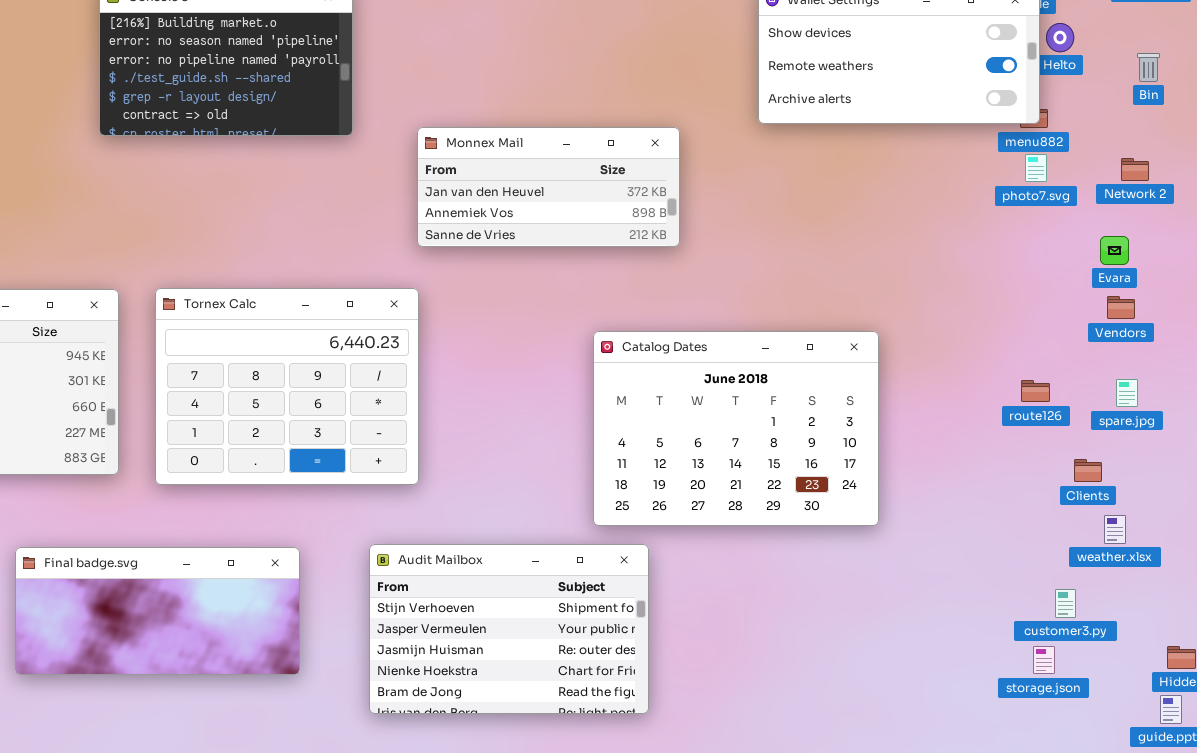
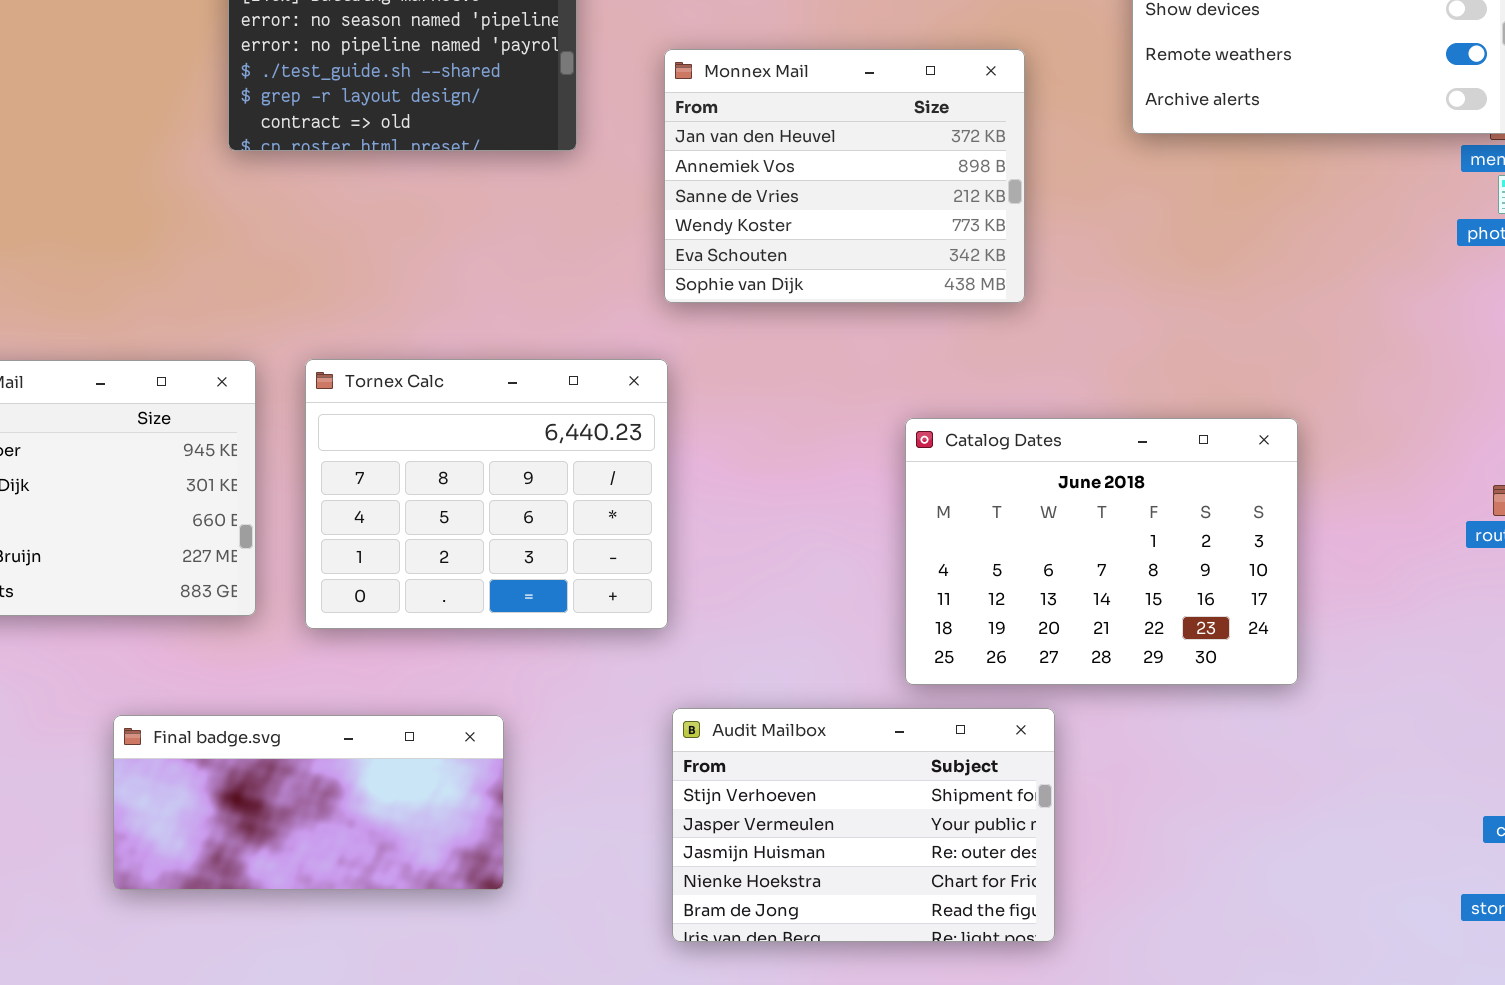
Monnex Mail: [417,127,680,247] -> [664,49,1025,303], resized
Audit Mailbox: [369,544,649,714] -> [672,708,1055,942], moved

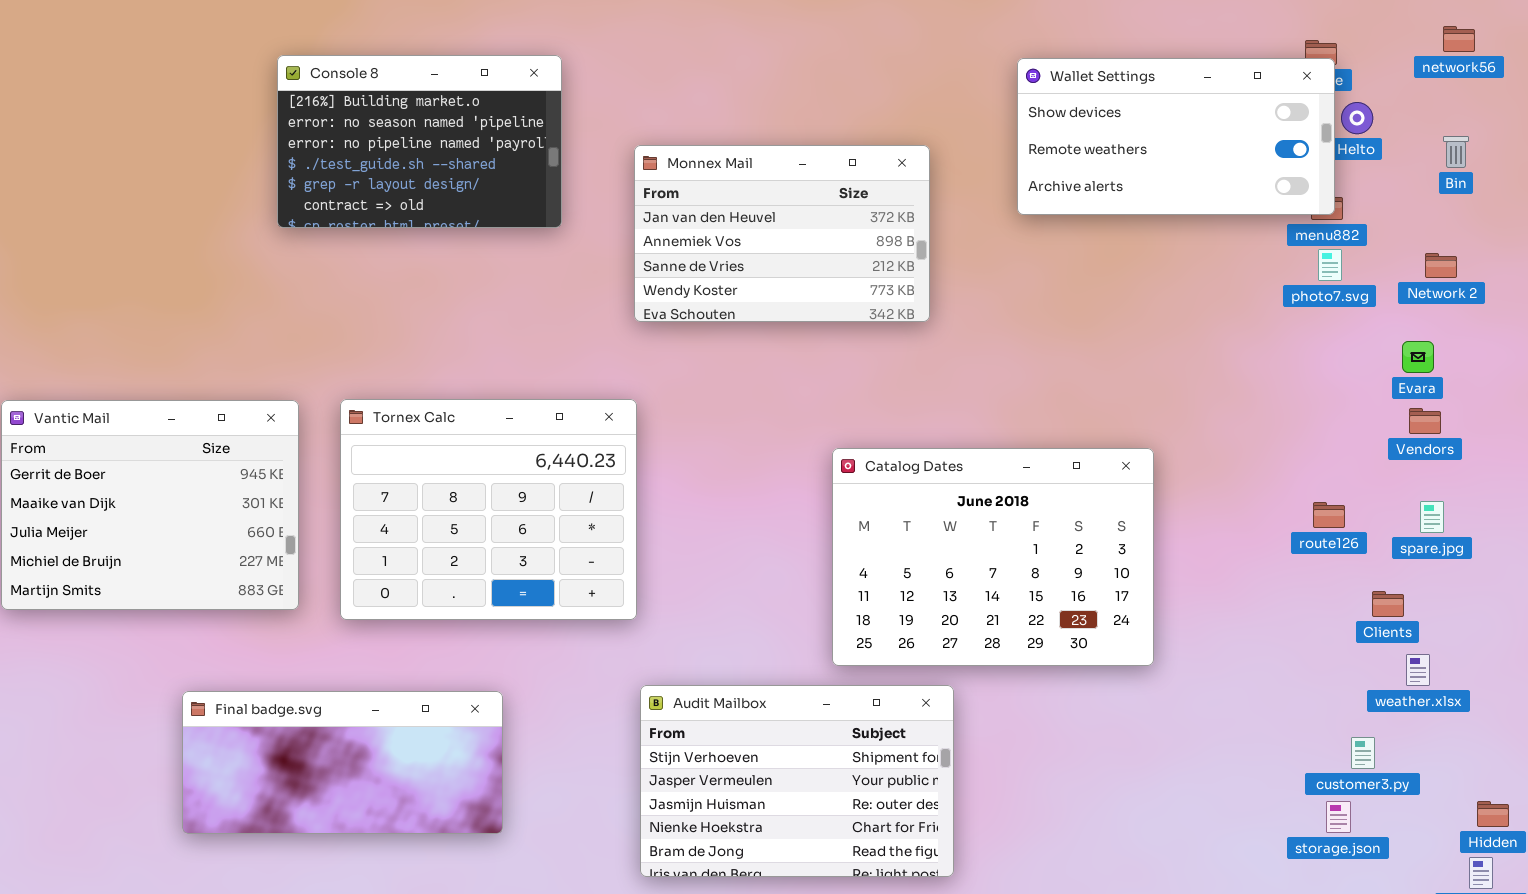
Monnex Mail: [664,49,1025,303] -> [634,145,930,322], resized

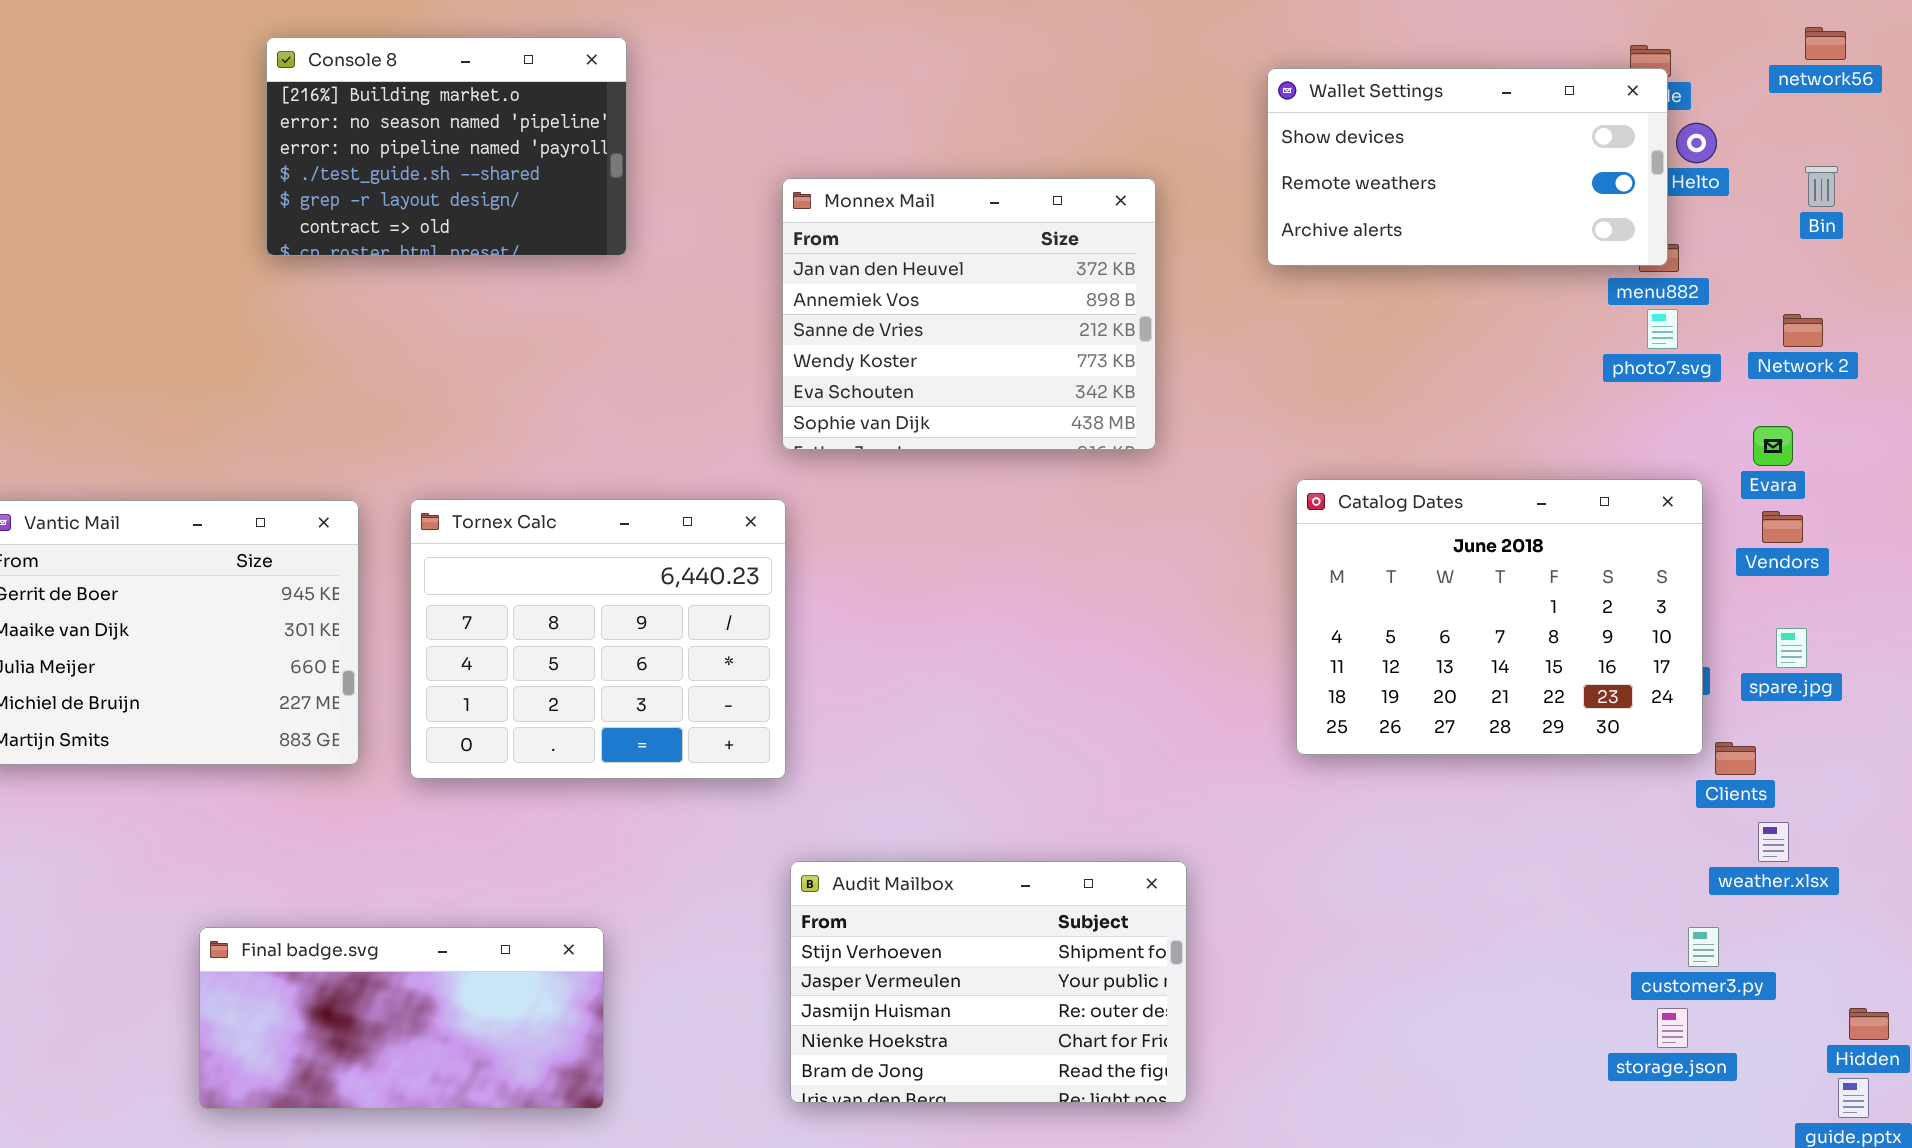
Console 8: [277,55,562,228] -> [266,37,627,256], moved
Monnex Mail: [634,145,930,322] -> [782,178,1156,450], resized
Catalog Dates: [832,448,1154,666] -> [1296,479,1703,755], moved
Final badge.svg: [182,691,503,834] -> [199,927,604,1109], moved

